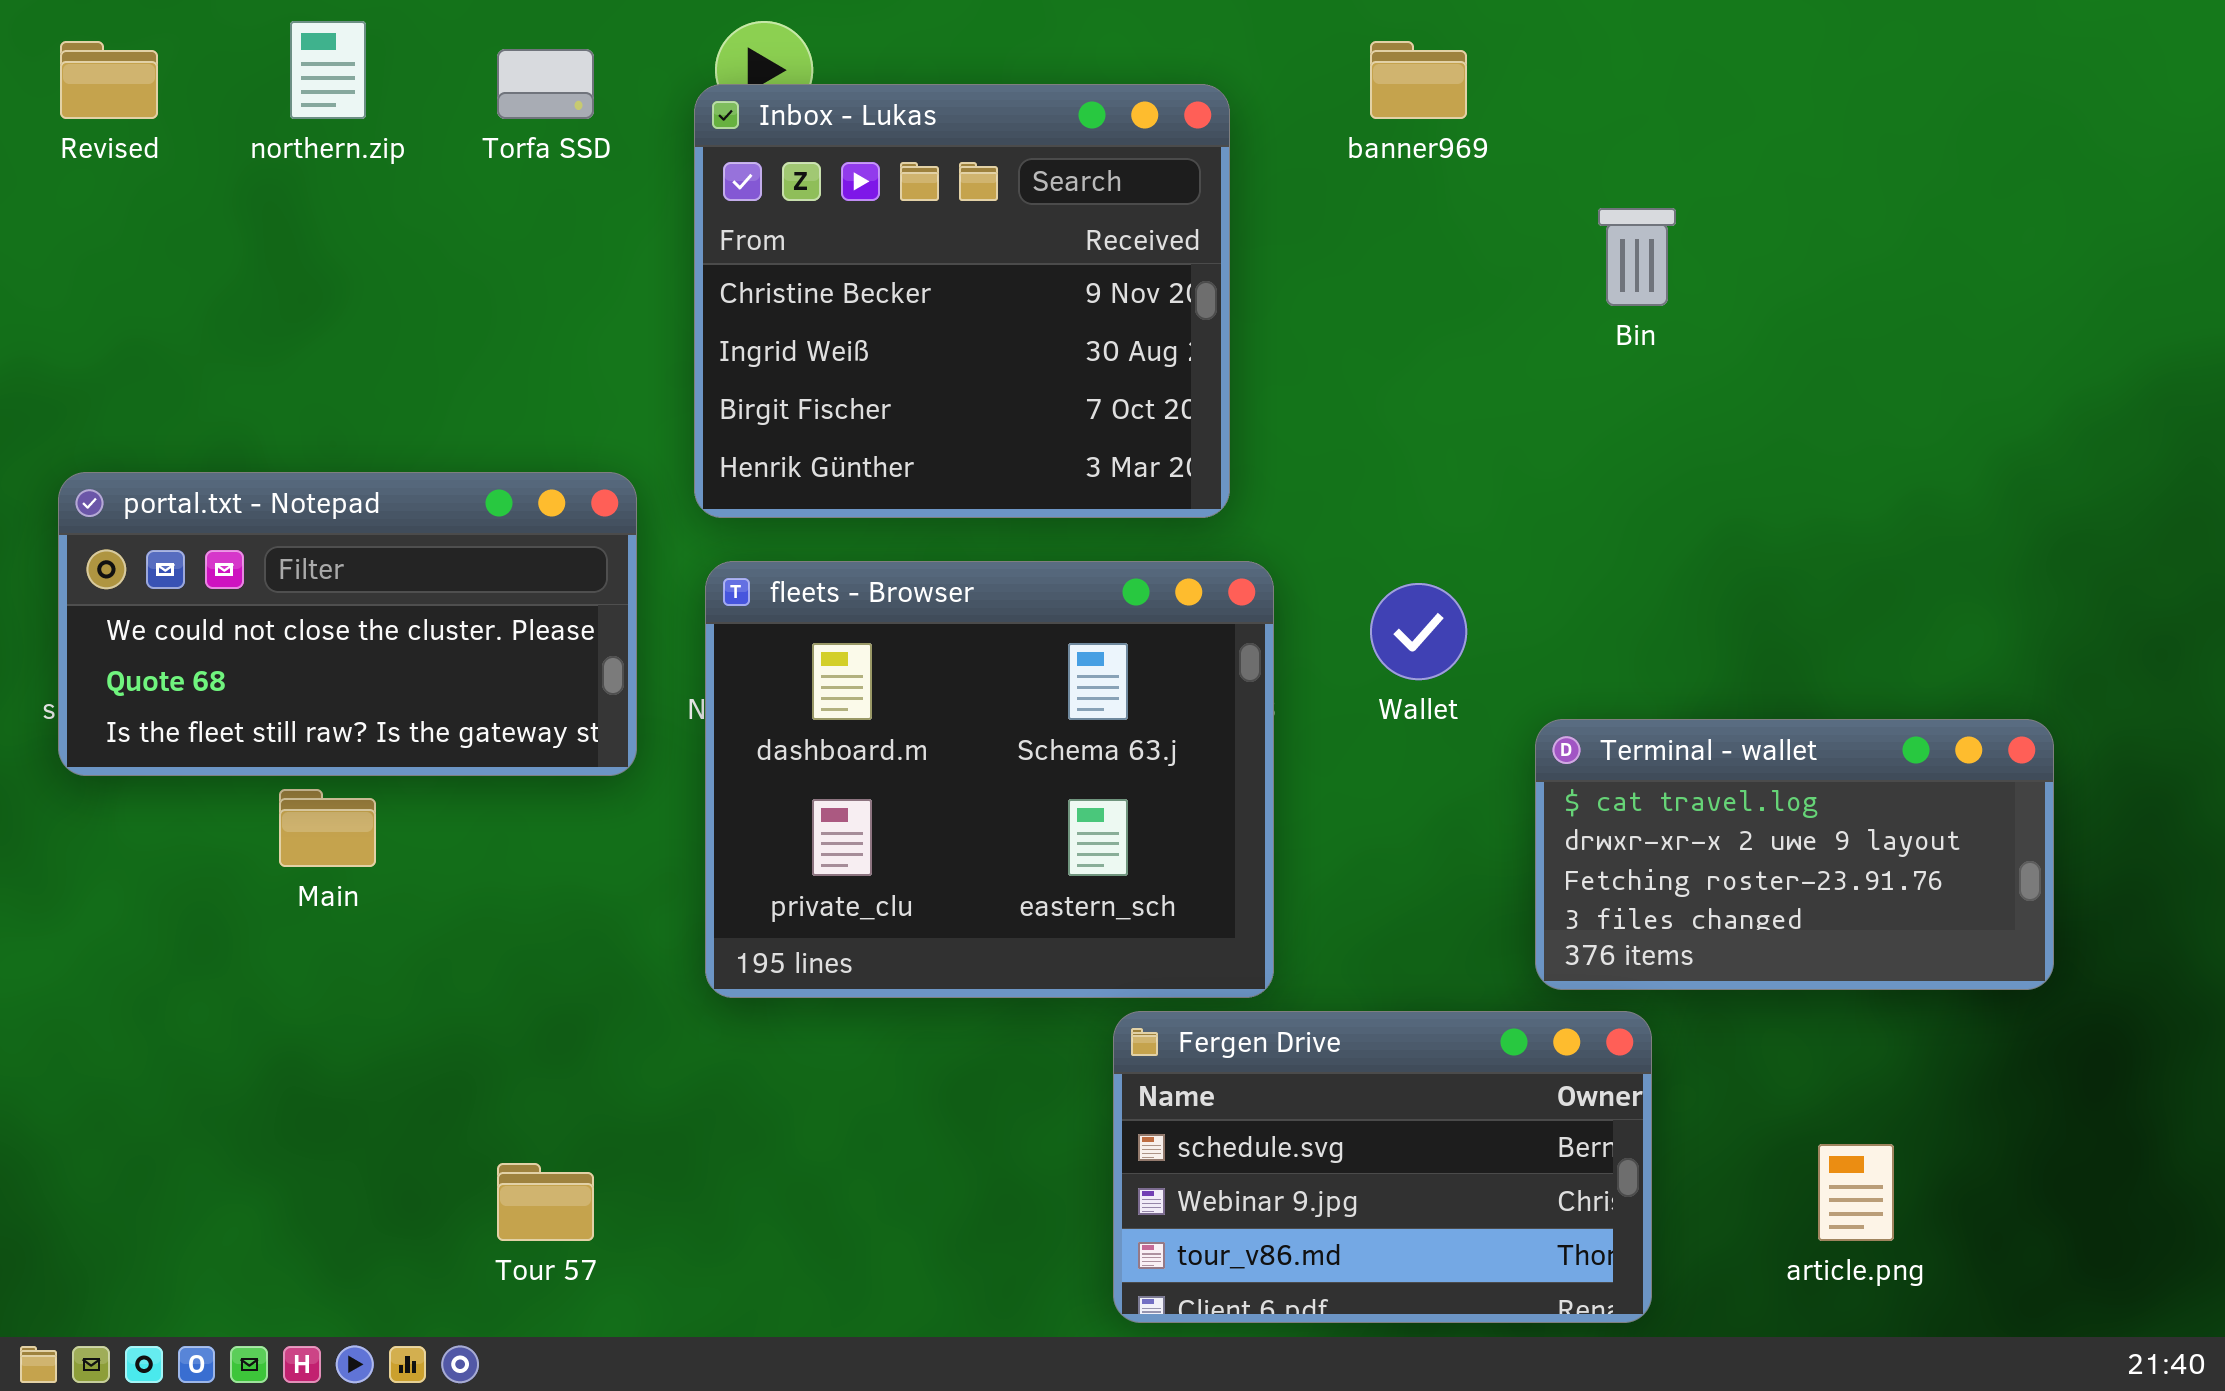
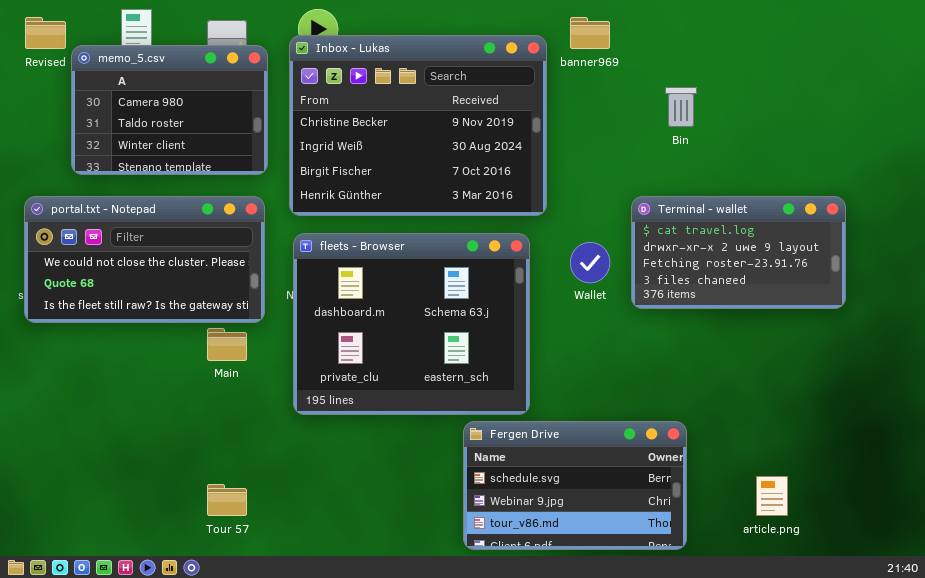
Inbox - Lukas: [694,84,1230,518] -> [289,35,547,216], resized
memo_5.csv: none -> [71,45,268,175], opened
Terminal - wallet: [1535,719,2054,990] -> [631,196,846,309], moved
Main: [279,789,376,867] -> [207,328,247,361], moved

